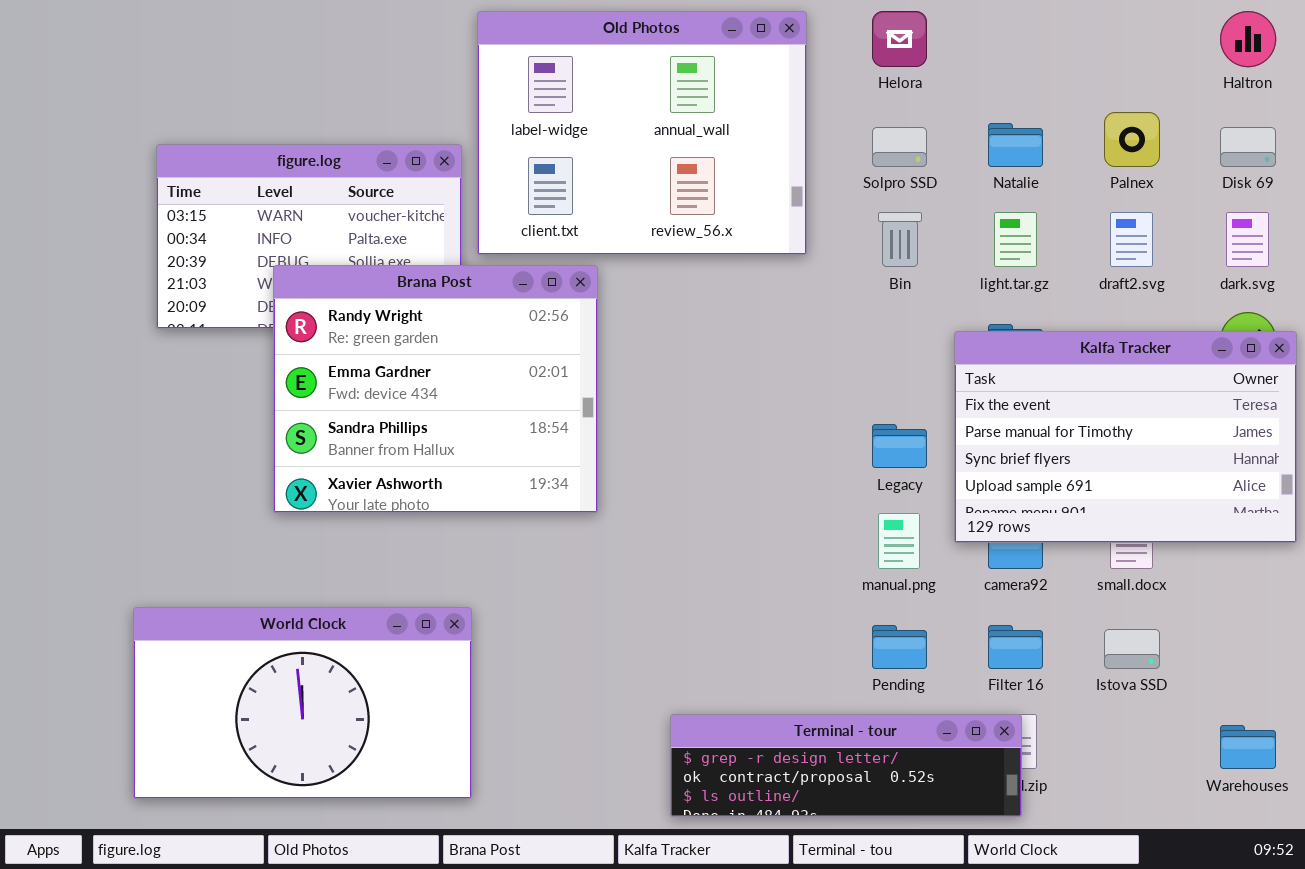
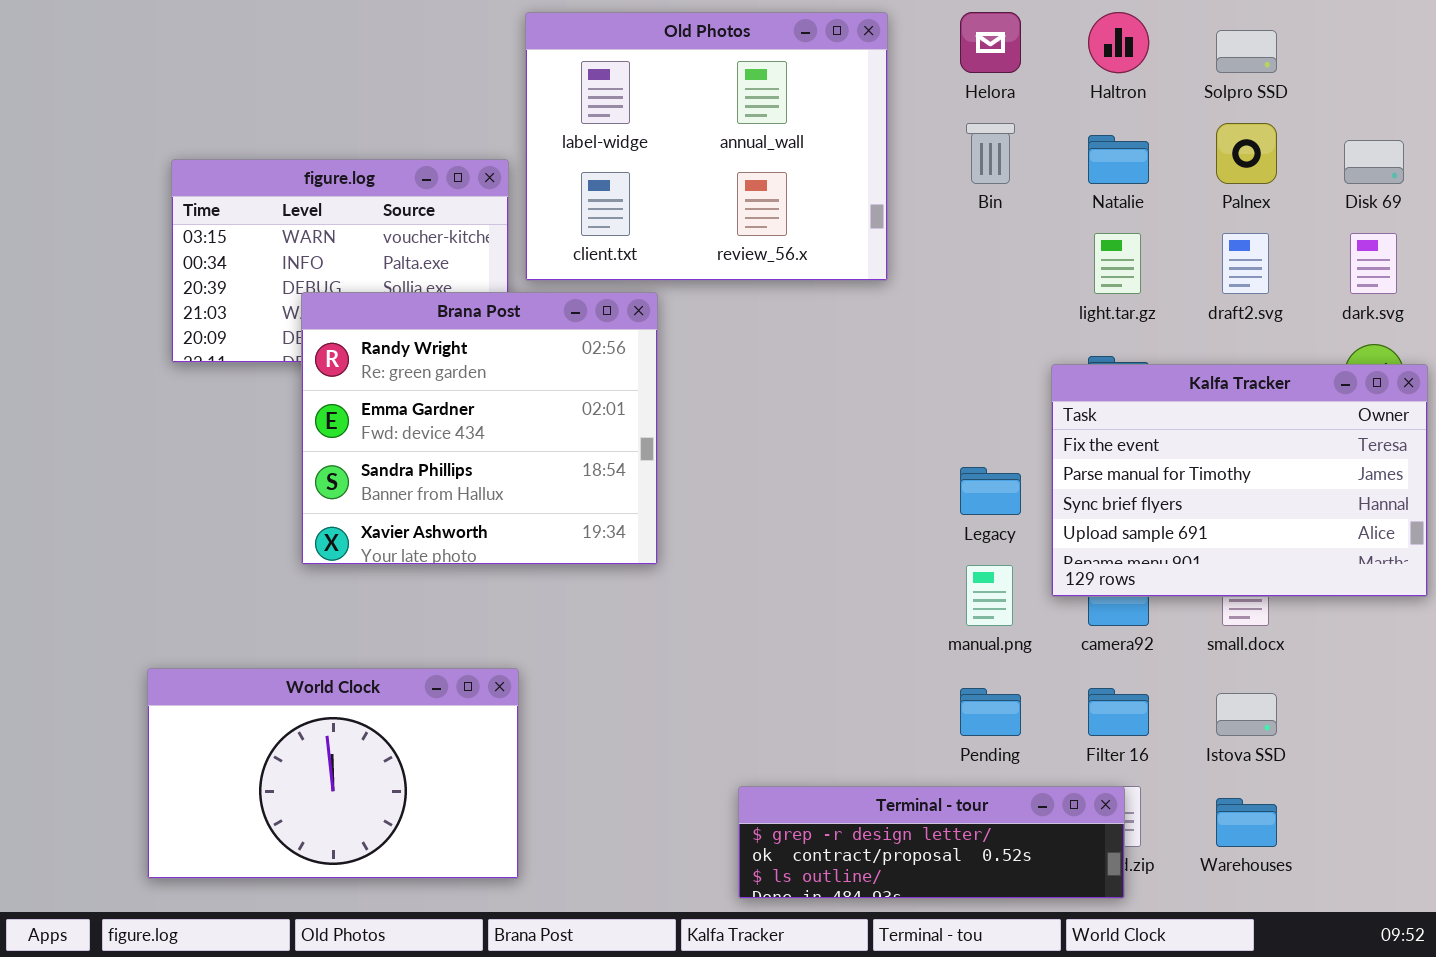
Haltron: [1220,11,1276,67] -> [1088,12,1149,73], moved
Solpro SSD: [872,127,927,167] -> [1216,30,1277,73], moved
Bin: [878,212,922,267] -> [966,123,1015,184], moved
Warehouses: [1220,725,1276,769] -> [1216,798,1277,847], moved

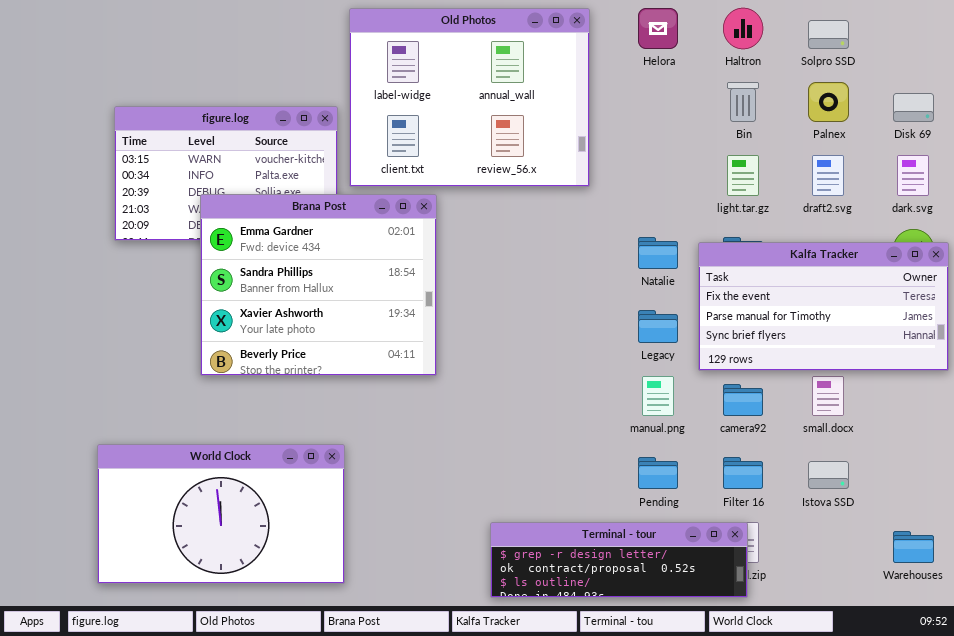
Bin: [966,123,1015,184] -> [727,82,759,122], moved
Natalie: [1088,135,1149,184] -> [638,237,678,269], moved
Brana Post: [301,292,658,565] -> [200,194,437,376], scrolled down 1 row
Kalfa Tracker: [1051,364,1428,597] -> [698,242,949,371], resized
Warehouses: [1216,798,1277,847] -> [893,531,934,563], moved

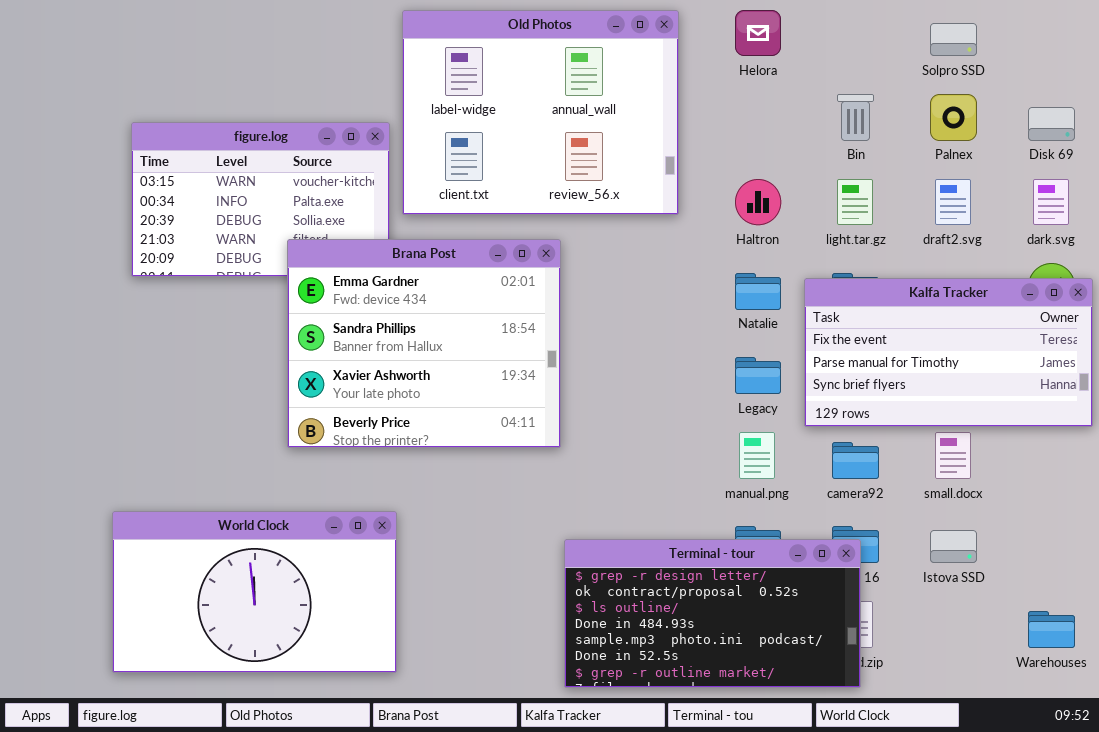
Haltron: [723,8,763,49] -> [735,179,781,225], moved
Brana Post: [200,194,437,376] -> [287,239,561,448], moved
Terminal - tour: [490,522,748,598] -> [564,539,861,688], resized

